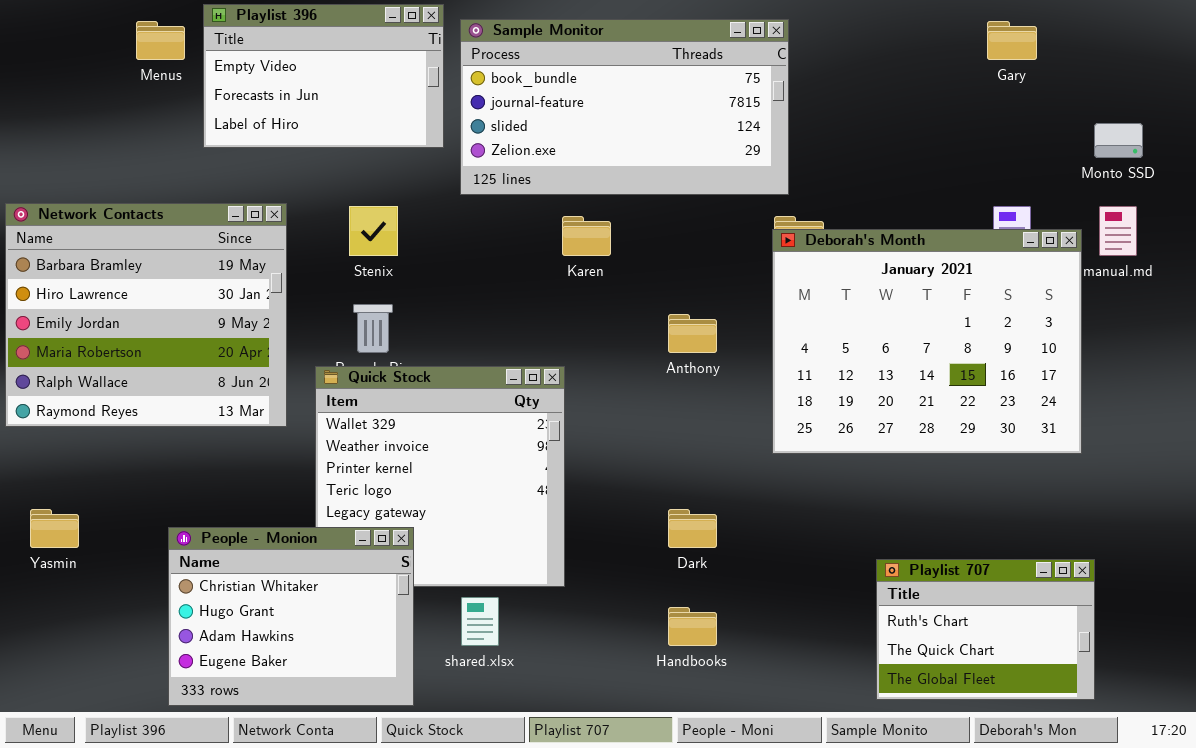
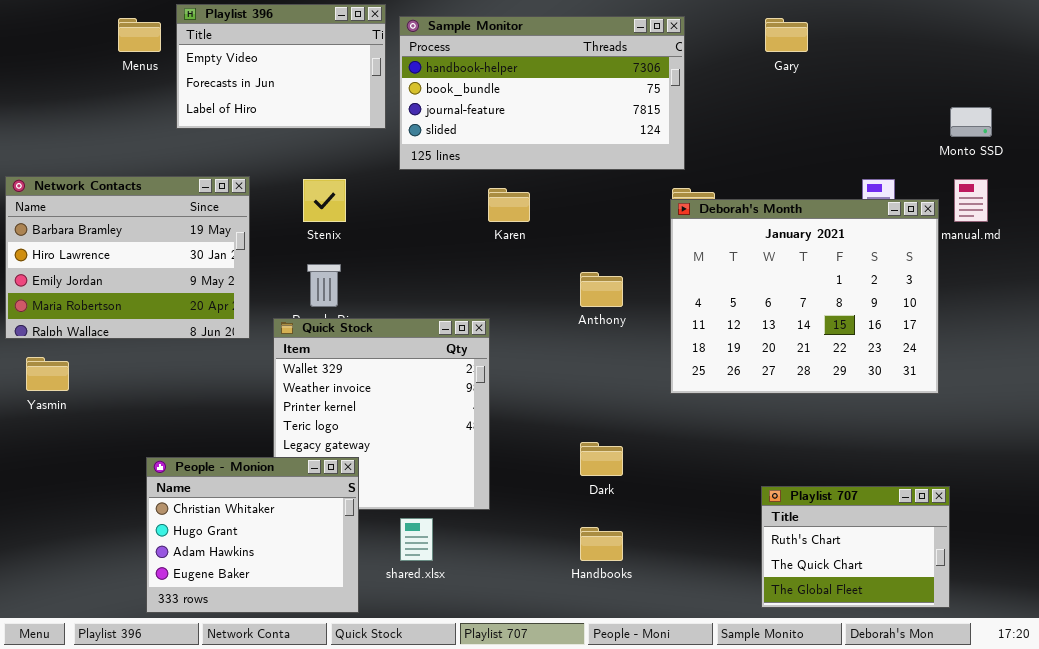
Sample Monitor: [460,19,789,195] -> [399,16,685,170], scrolled up 1 row
Gary: [987,21,1037,60] -> [765,18,808,52], moved
Network Contacts: [5,203,287,427] -> [5,176,250,339], resized
Yasmin: [30,509,79,548] -> [26,357,69,391], moved

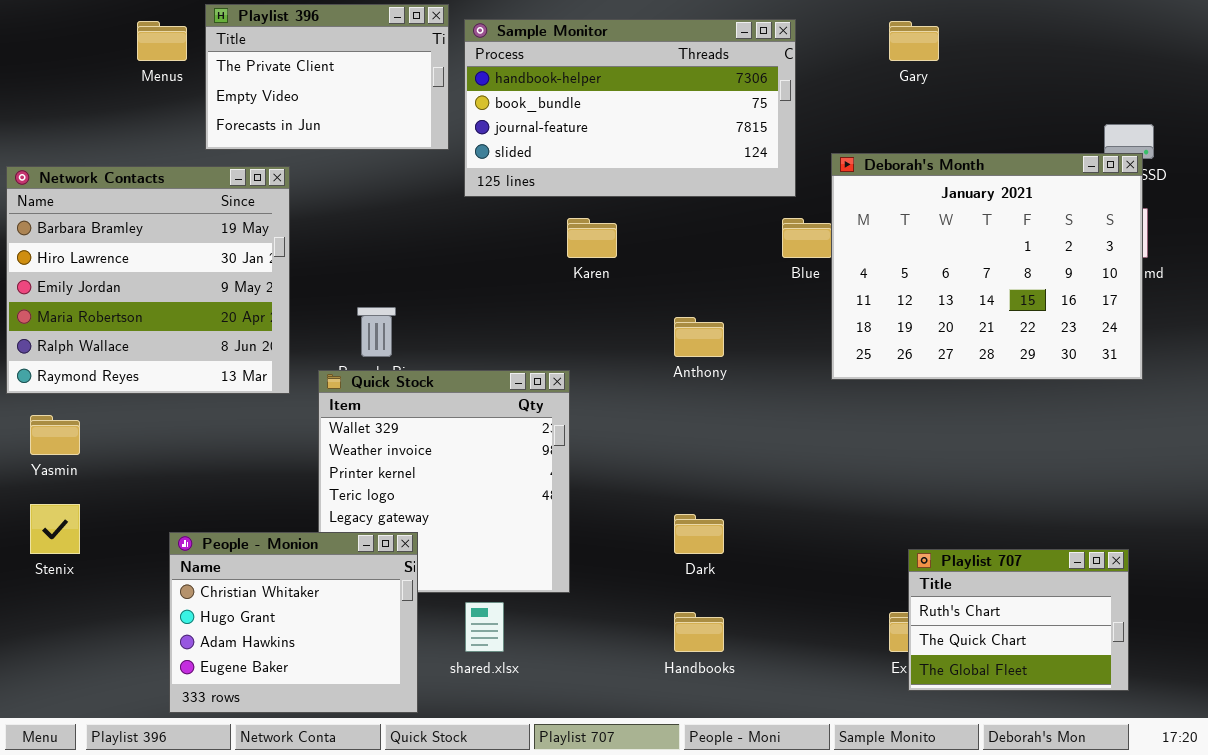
Playlist 396: [176,4,386,129] -> [205,4,449,150], scrolled up 1 row
Network Contacts: [5,176,250,339] -> [6,166,290,394], resized
Stenix: [303,179,346,222] -> [30,504,80,554], moved
Deborah's Month: [670,199,939,394] -> [831,153,1143,380], moved
Playlist 707: [761,486,950,608] -> [908,549,1129,691], moved

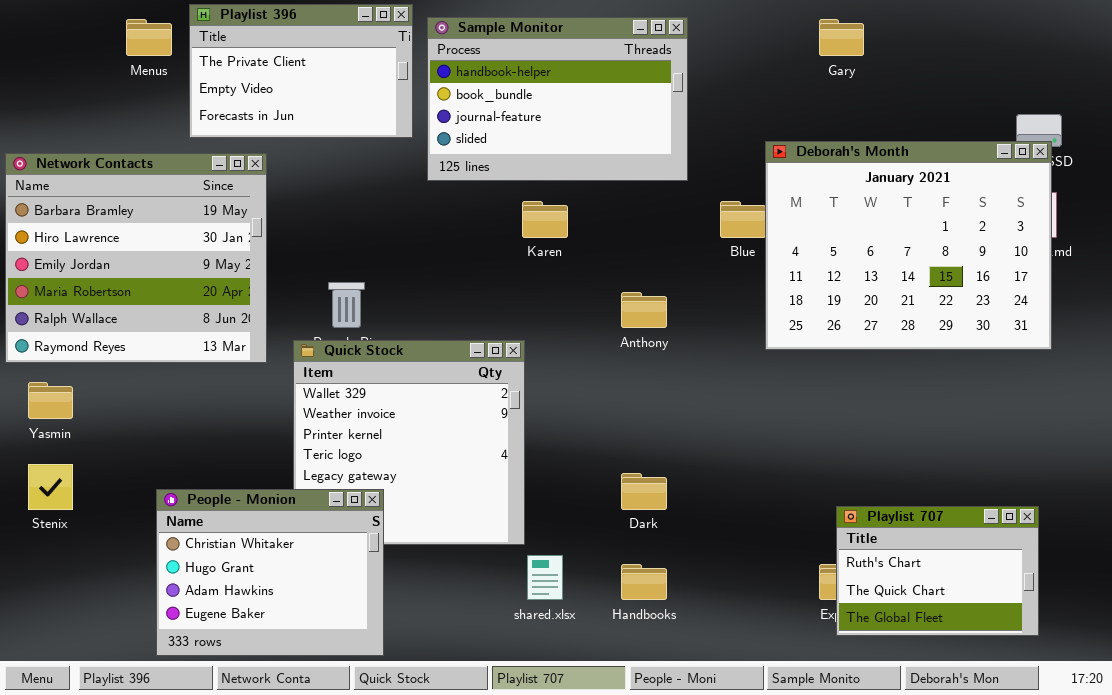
Sample Monitor: [464,19,796,197] -> [427,17,688,181], resized
shared.xlsx: [465,602,504,652] -> [527,555,563,600], moved

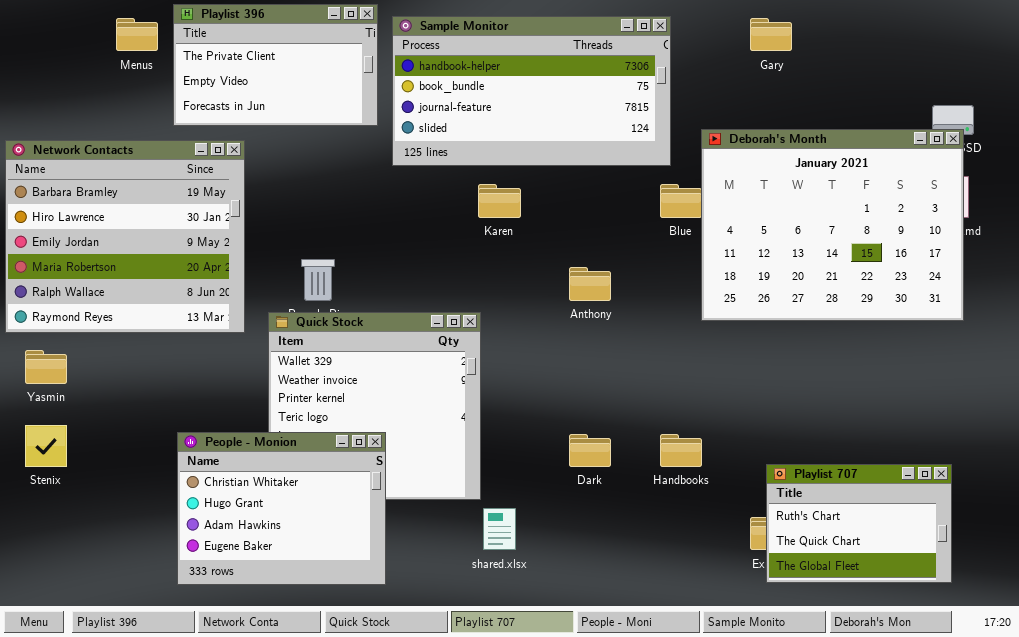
Sample Monitor: [427,17,688,181] -> [392,16,671,166], resized
People - Monion: [156,489,384,656] -> [177,432,386,585], moved
Handbooks: [621,564,667,600] -> [660,434,702,467], moved

